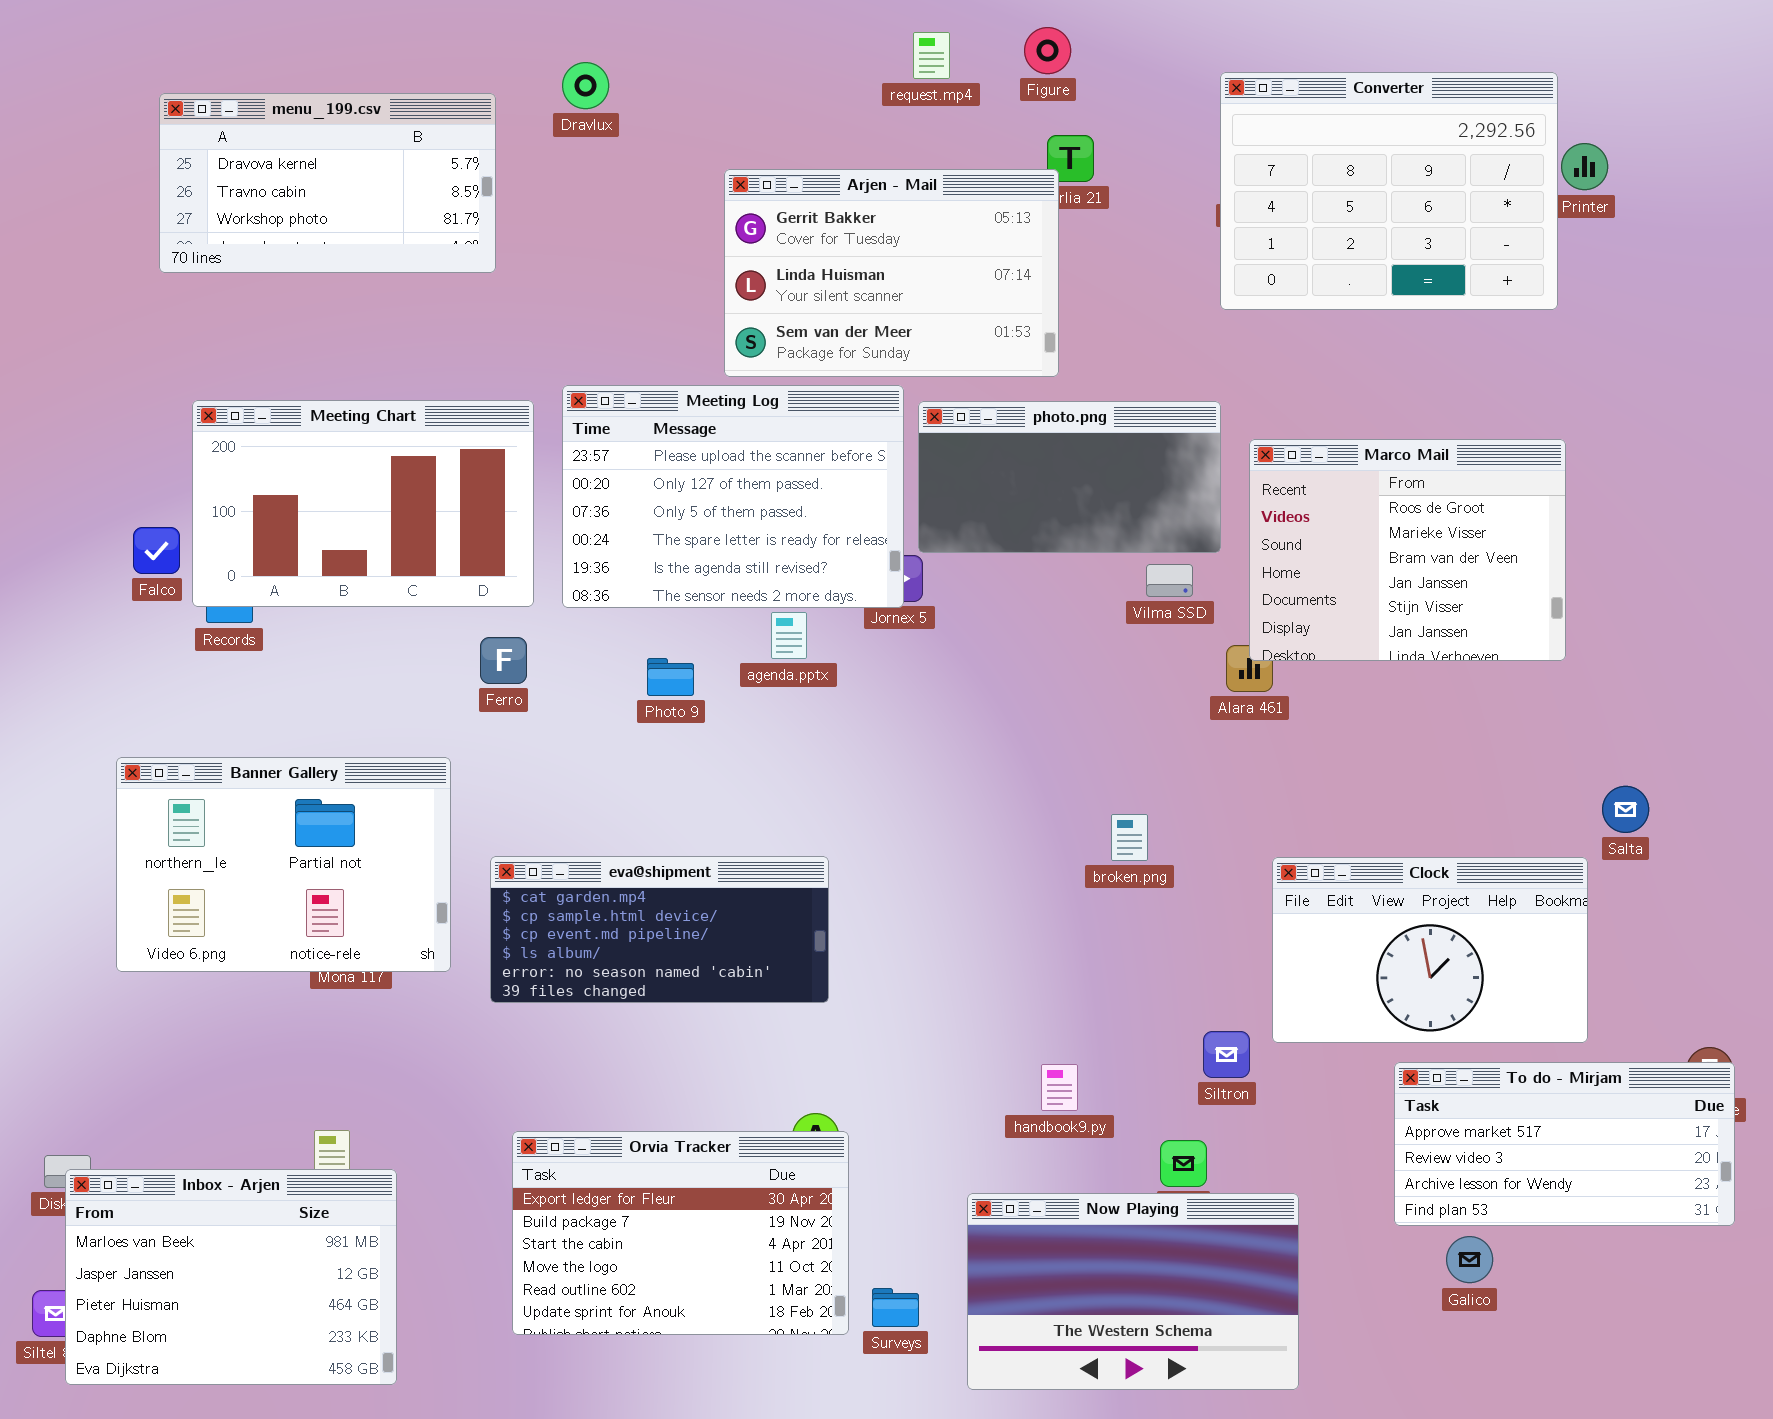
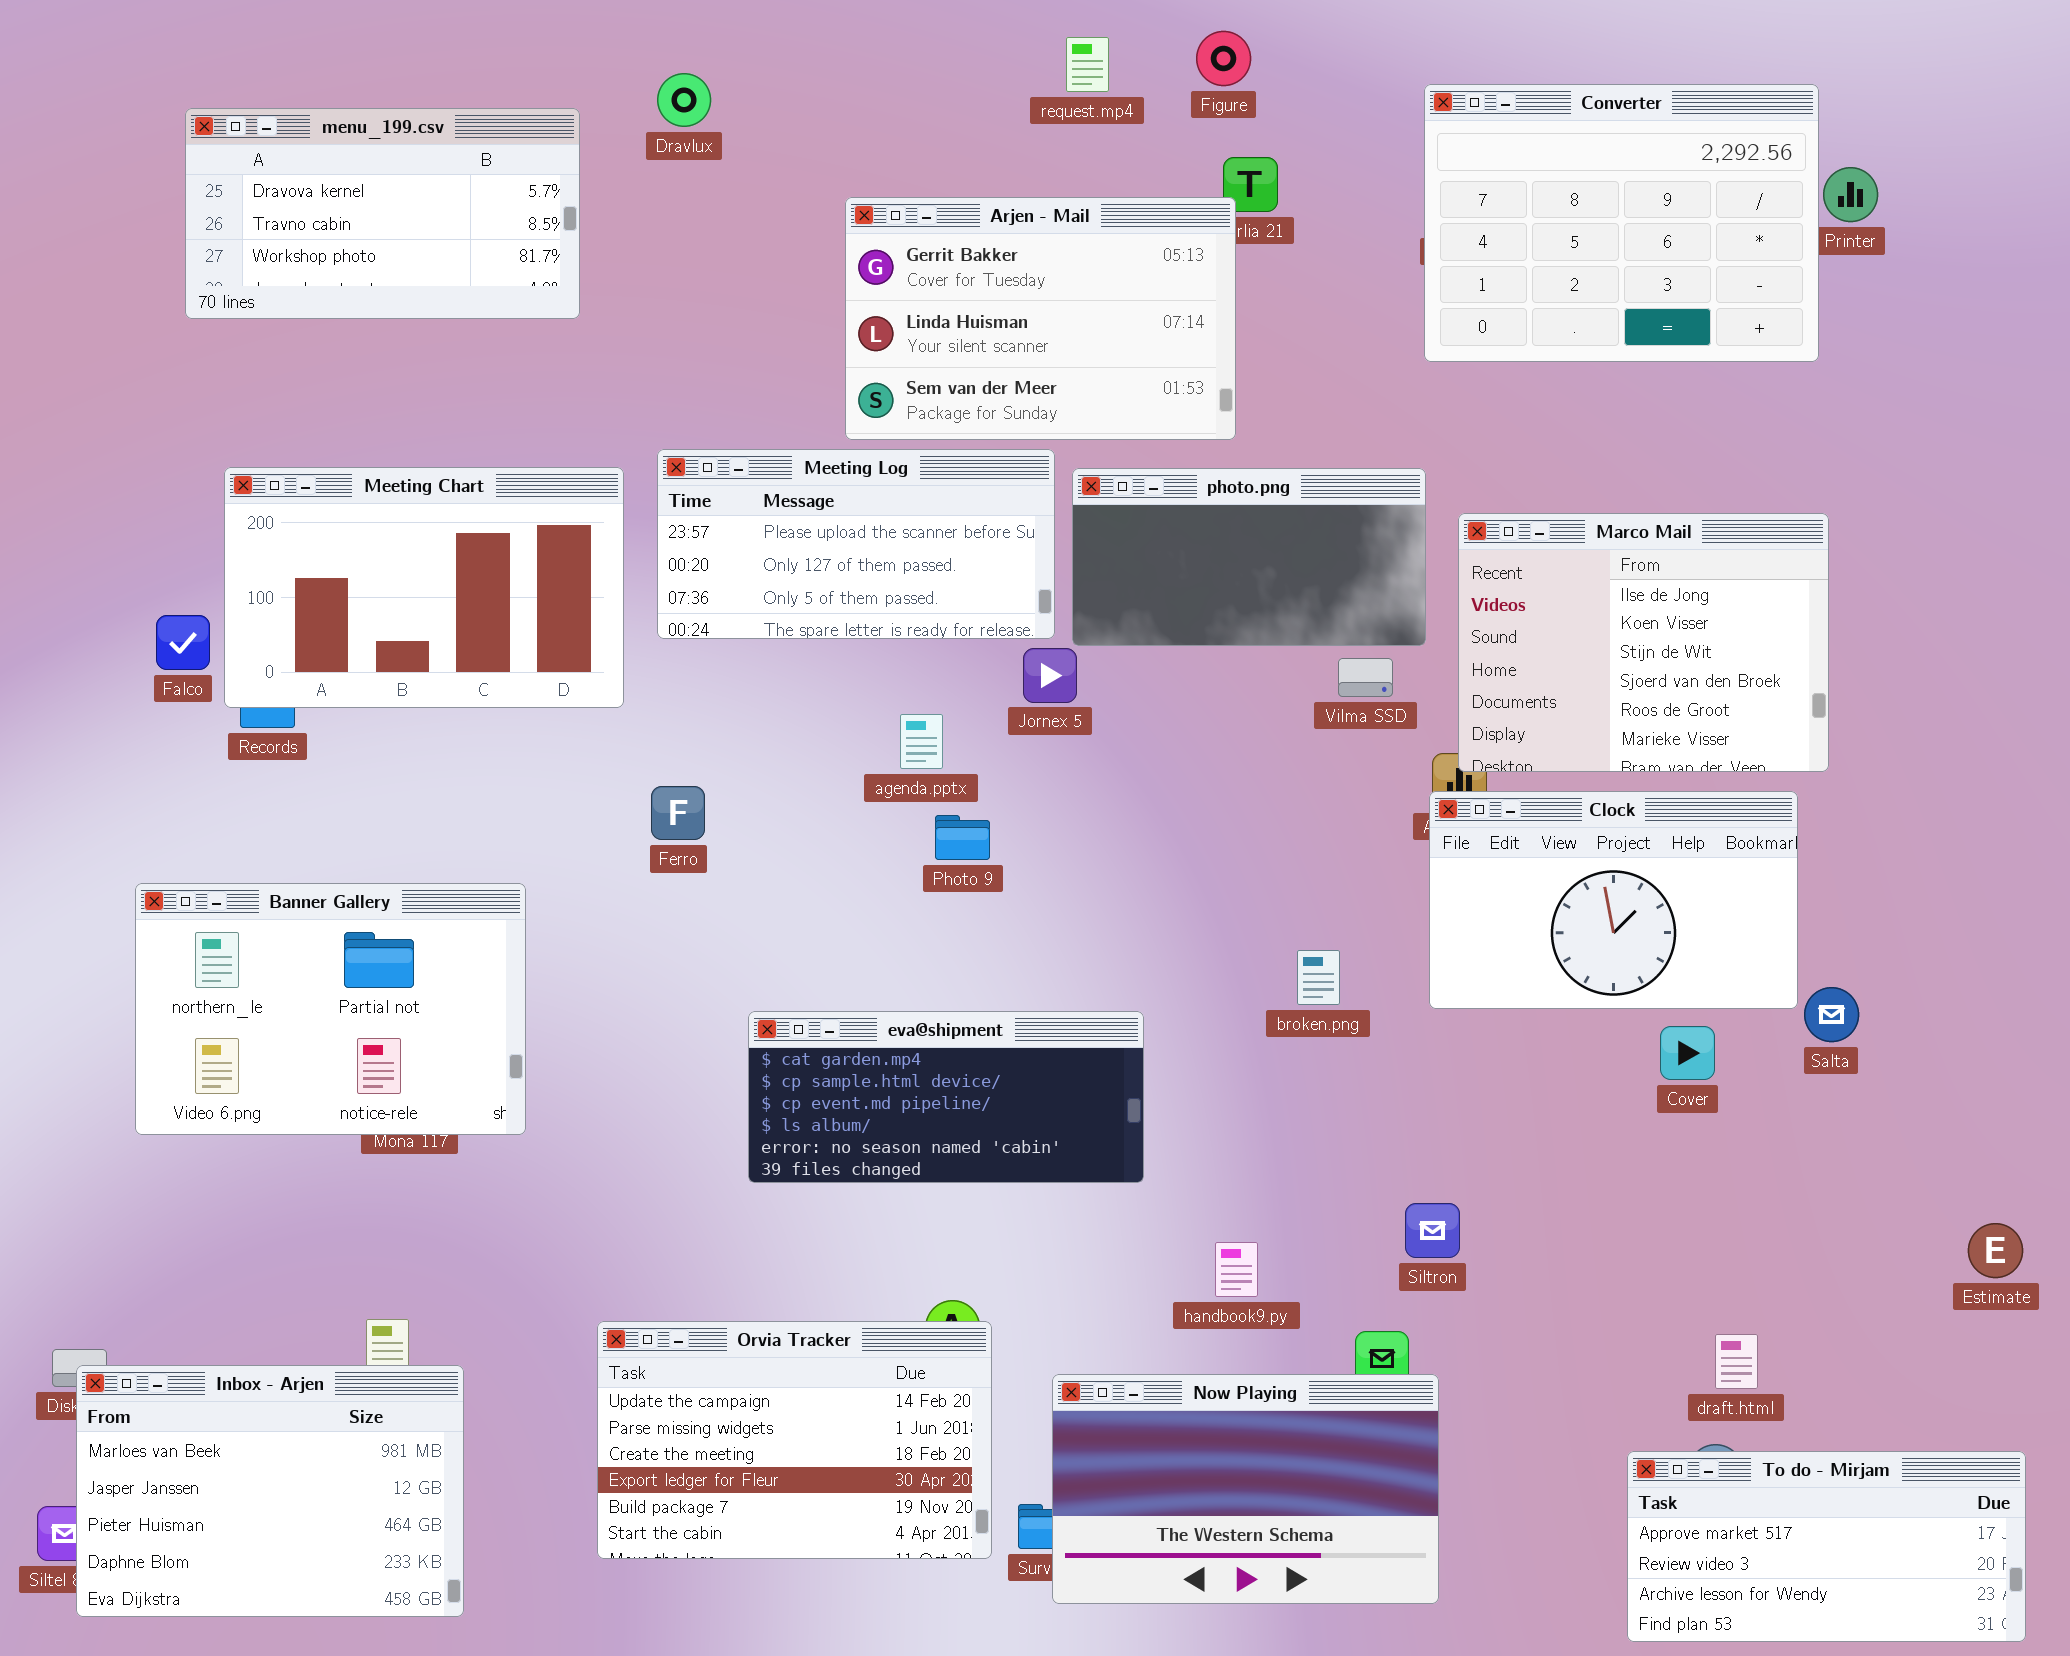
Meeting Log: [562,385,904,608] -> [657,449,1055,639], resized
Marco Mail: [1249,439,1566,661] -> [1458,513,1829,772], scrolled up 4 rows
Ferro: [480,637,527,684] -> [651,786,705,840], moved
Photo 9: [647,658,694,696] -> [935,815,990,860], moved
Salta: [1602,786,1649,833] -> [1804,987,1859,1042], moved
eva@shipment: [490,856,829,1003] -> [748,1011,1144,1183], moved
Clock: [1272,857,1588,1043] -> [1429,791,1798,1009], moved
To do - Mirjam: [1394,1062,1735,1226] -> [1627,1451,2026,1642], moved
Orvia Tracker: [512,1131,849,1335] -> [597,1321,992,1559], scrolled up 3 rows
Now Playing: [967,1193,1299,1390] -> [1052,1374,1439,1604], moved

